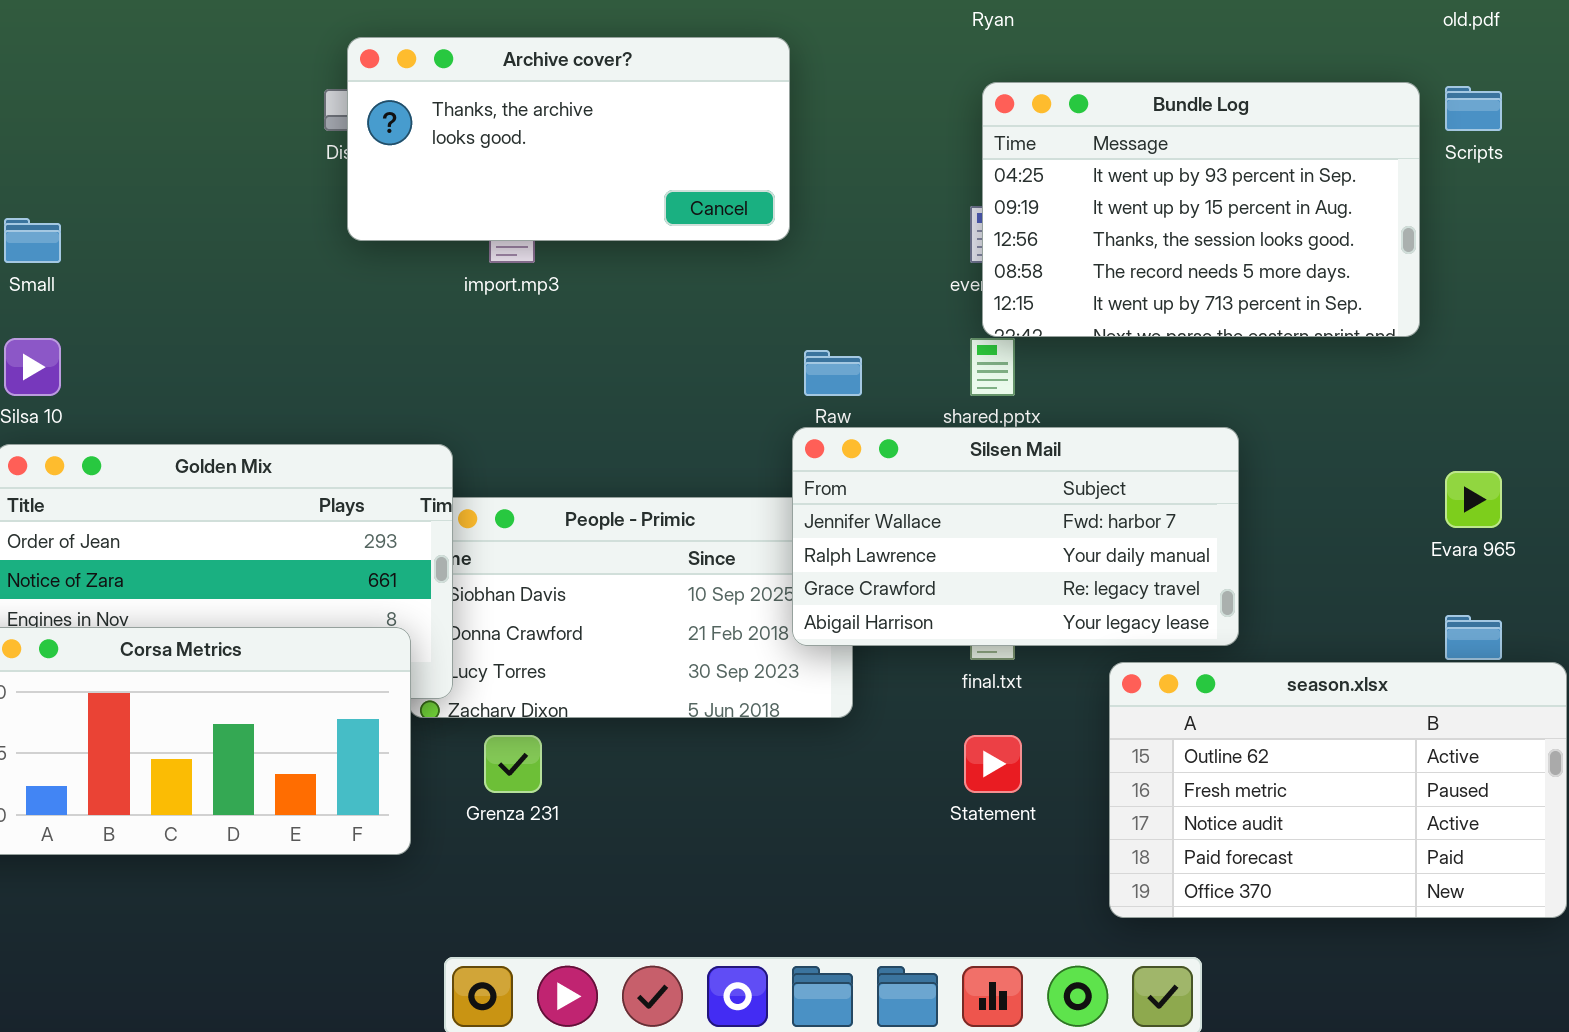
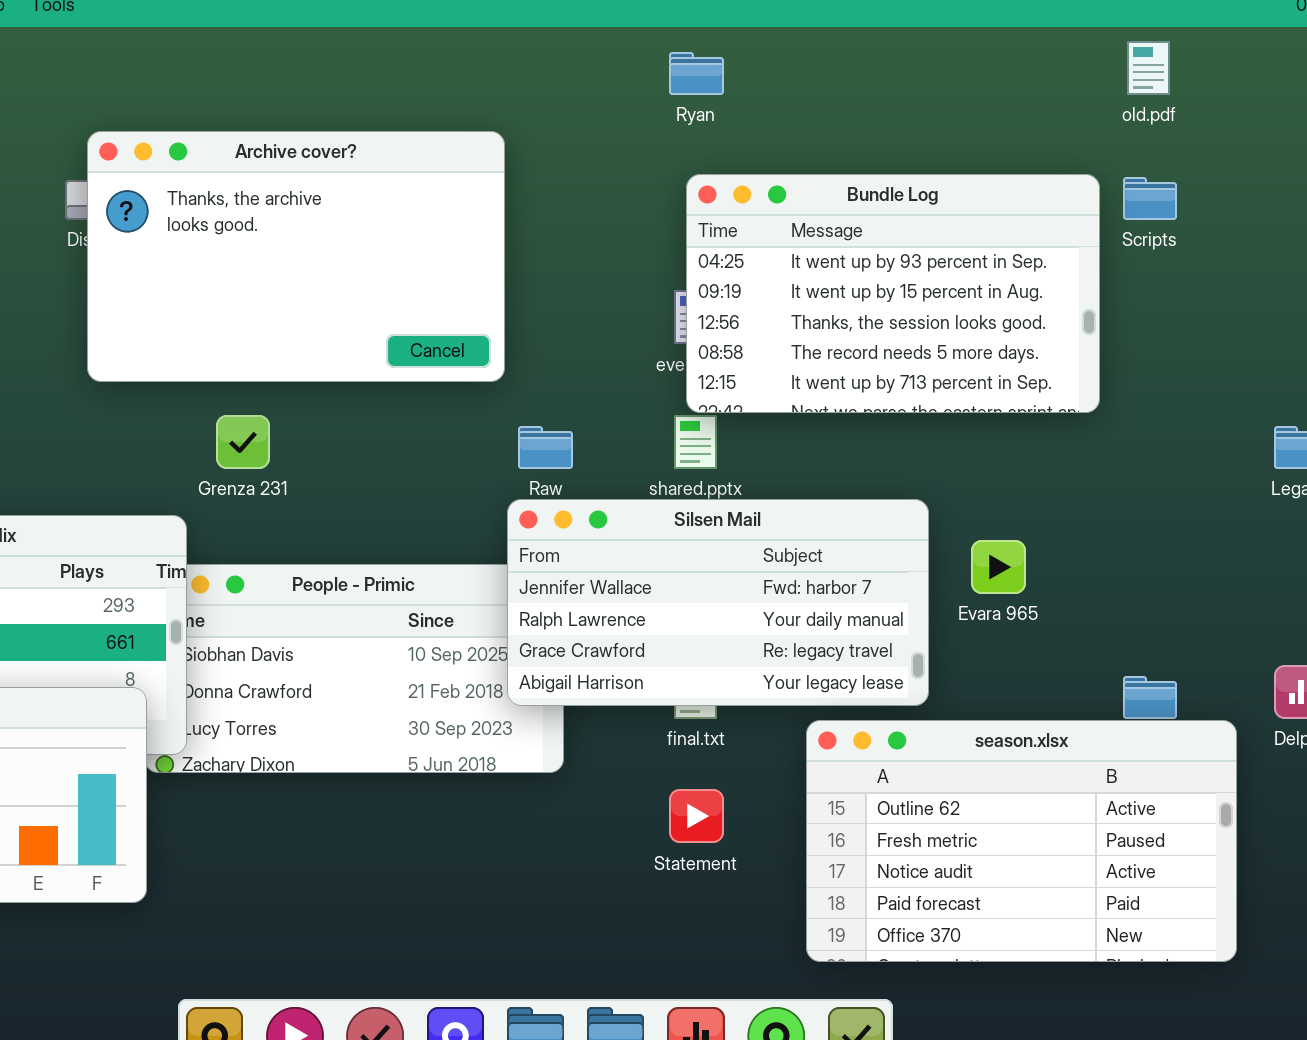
Archive cover?: [347,37,790,241] -> [87,131,505,382], resized
Evara 965: [1445,471,1502,528] -> [971,540,1026,594], moved
Grenza 231: [484,735,542,793] -> [216,415,270,469], moved

